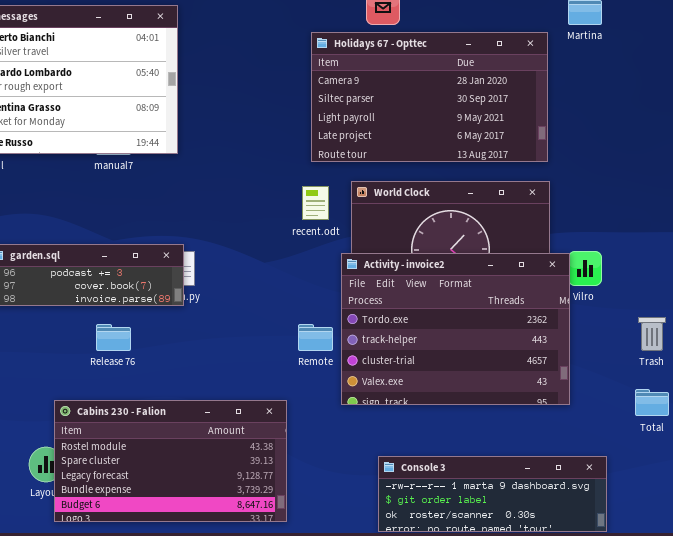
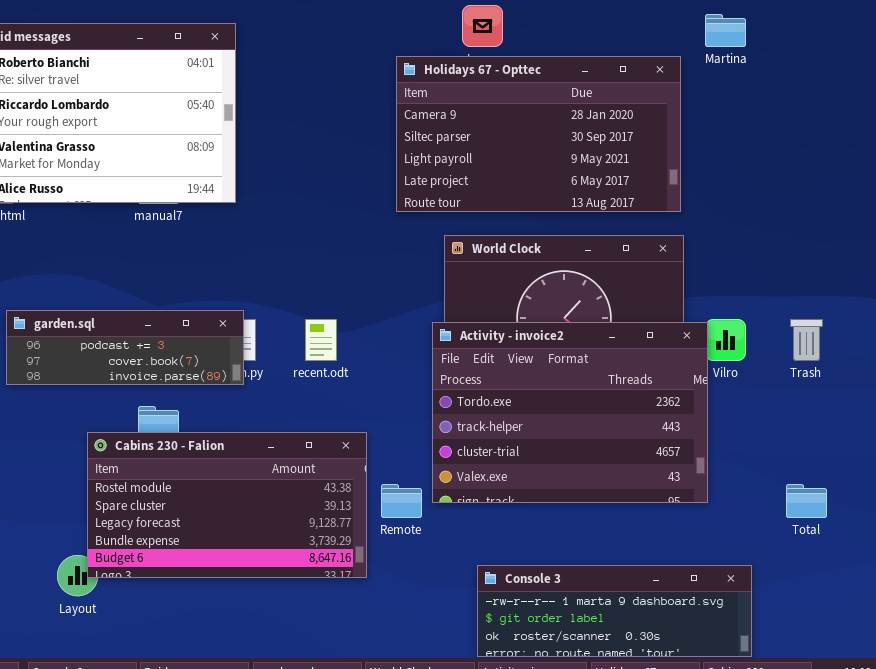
recent.odt: [302,186,329,220] -> [305,319,337,361], moved
Trash: [638,317,666,351] -> [790,319,823,361], moved
Remote: [298,324,333,351] -> [381,484,422,518], moved
Cabins 230 - Falion: [54,400,287,522] -> [87,432,367,578], moved

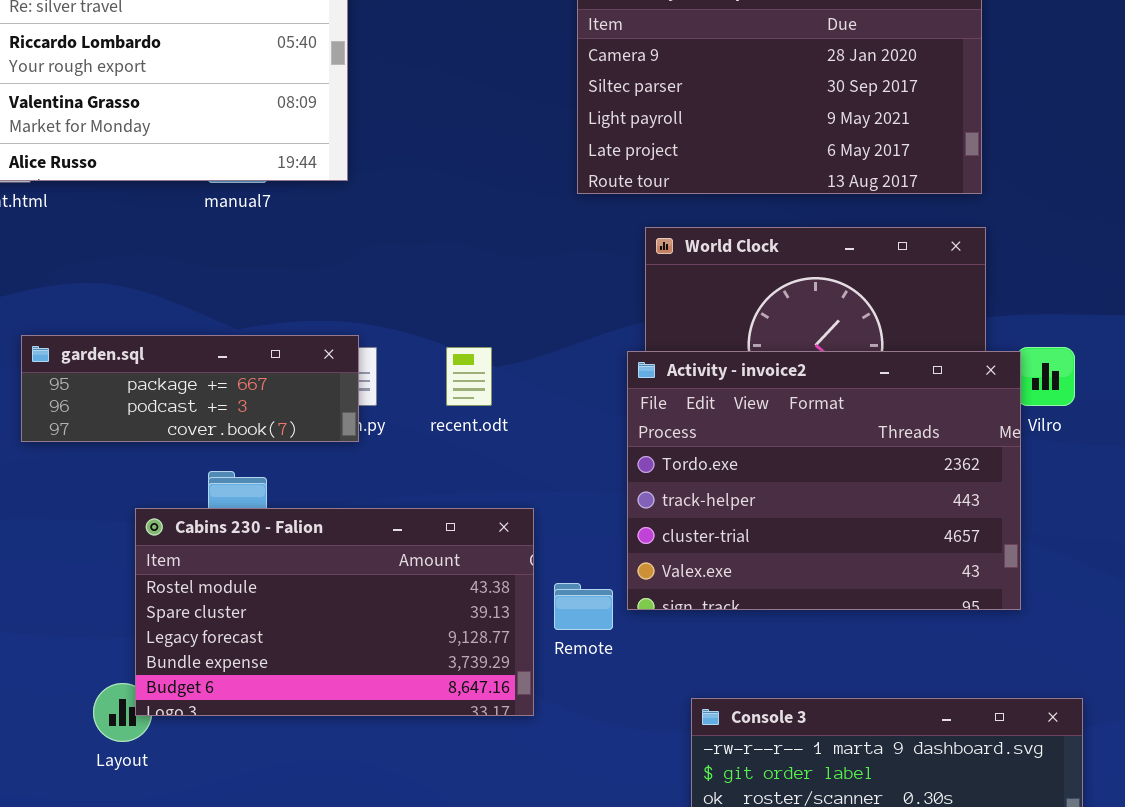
garden.sql: [6,310,244,385] -> [21,335,359,442], scrolled up 1 row

